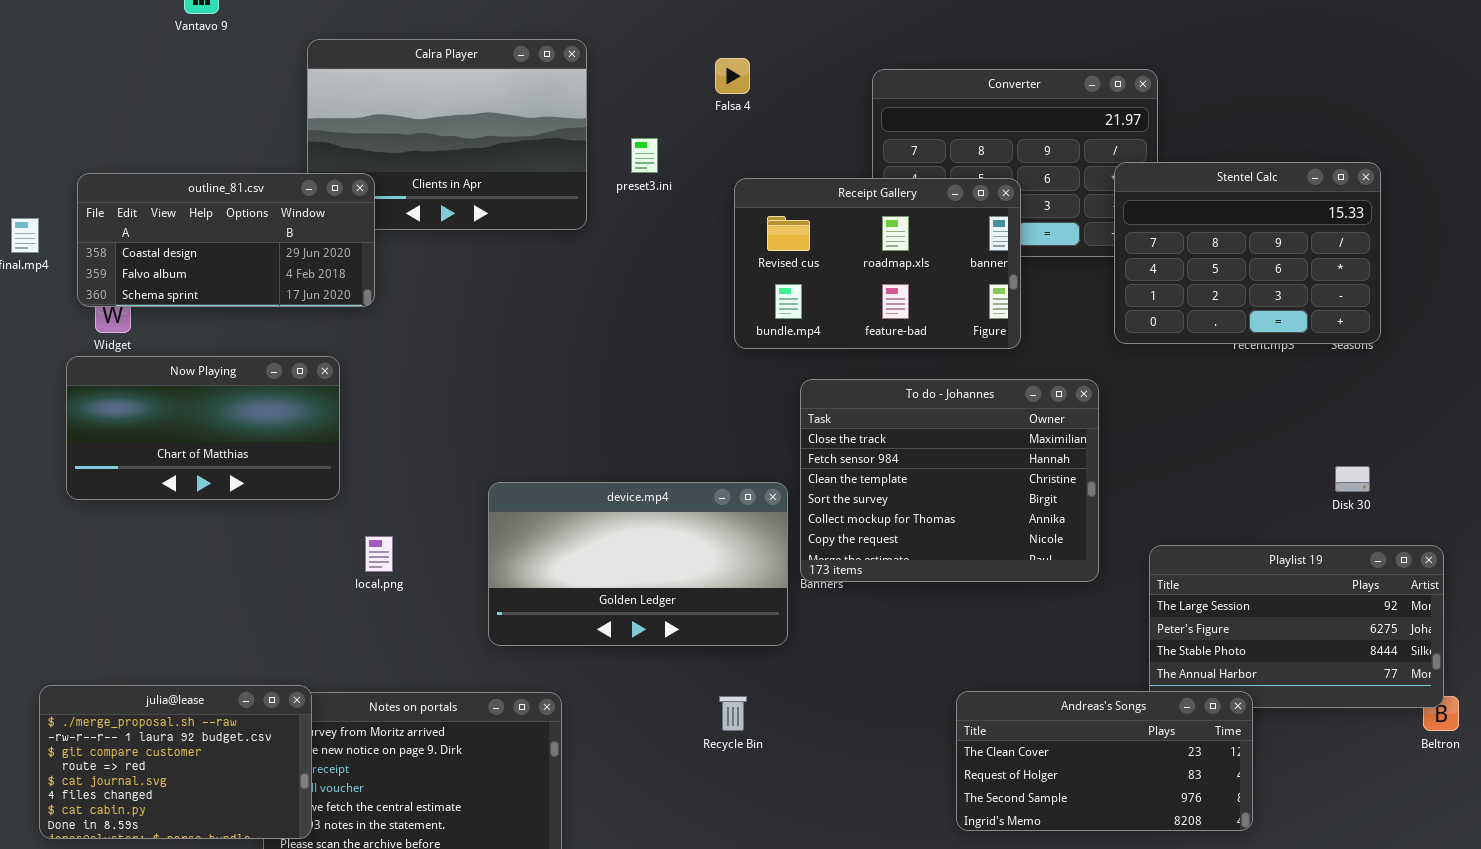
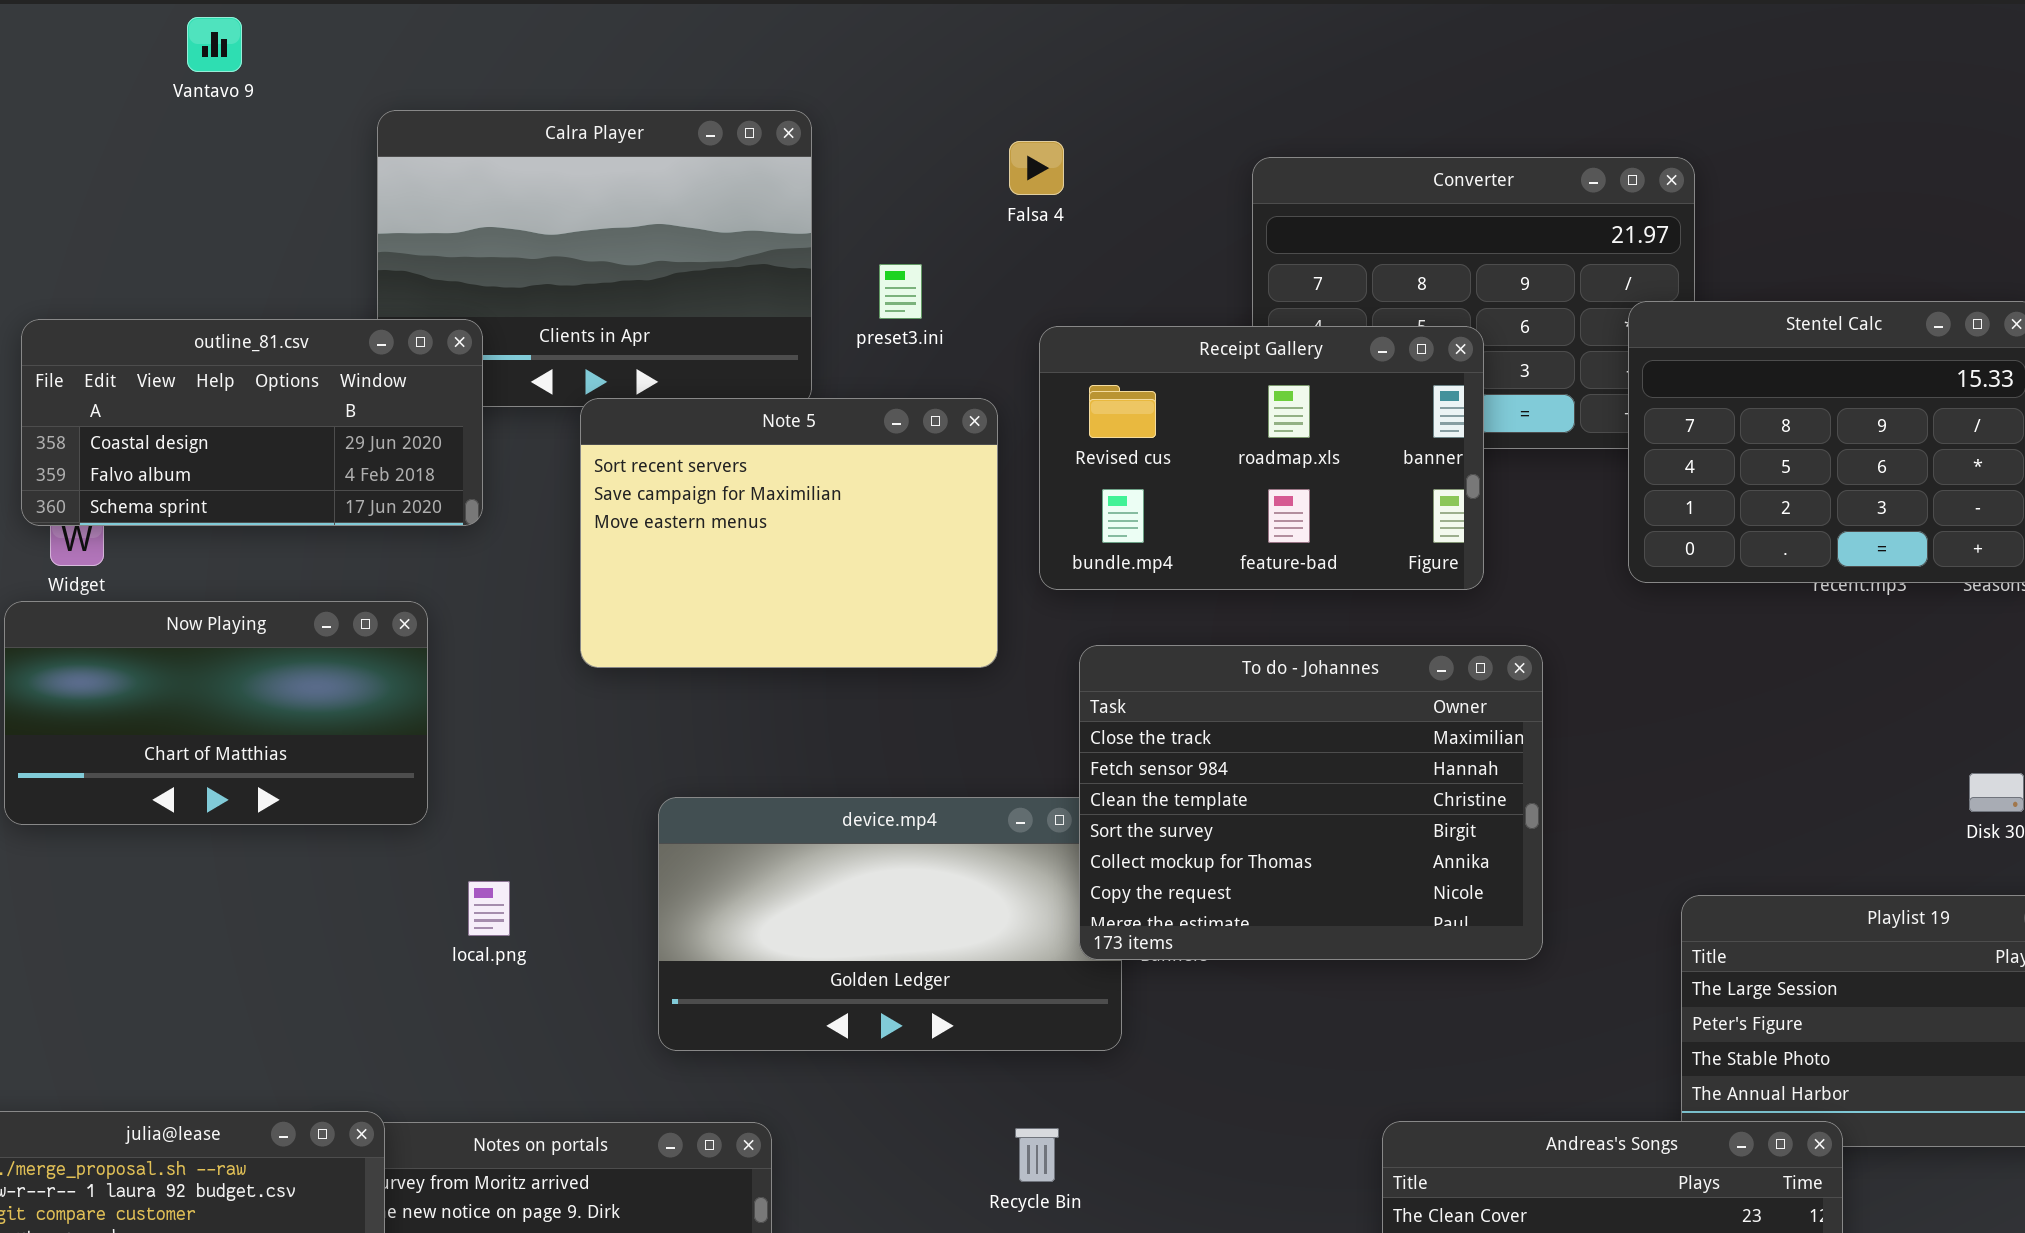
Note 5: none -> [580,398,998,668], opened
To do - Johannes: [800,379,1099,582] -> [1079,645,1543,960], moved

